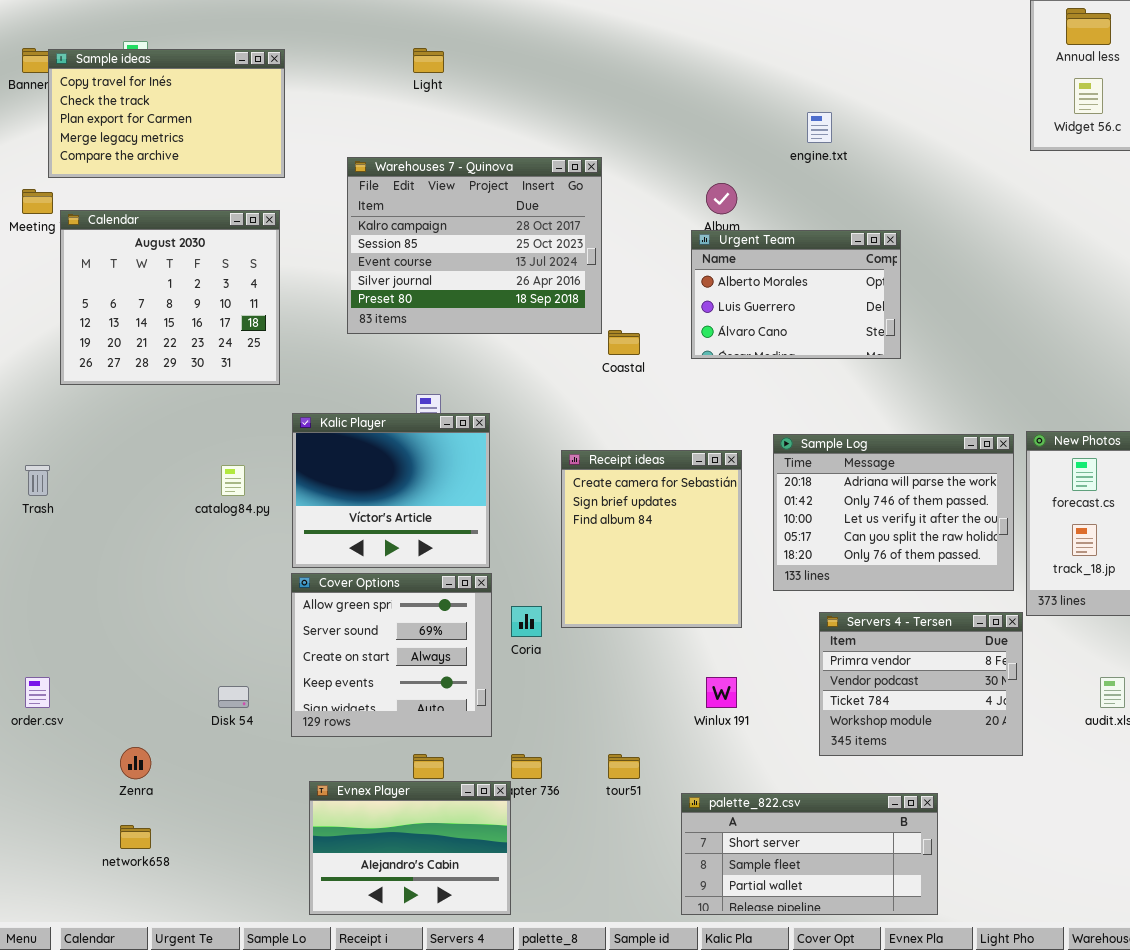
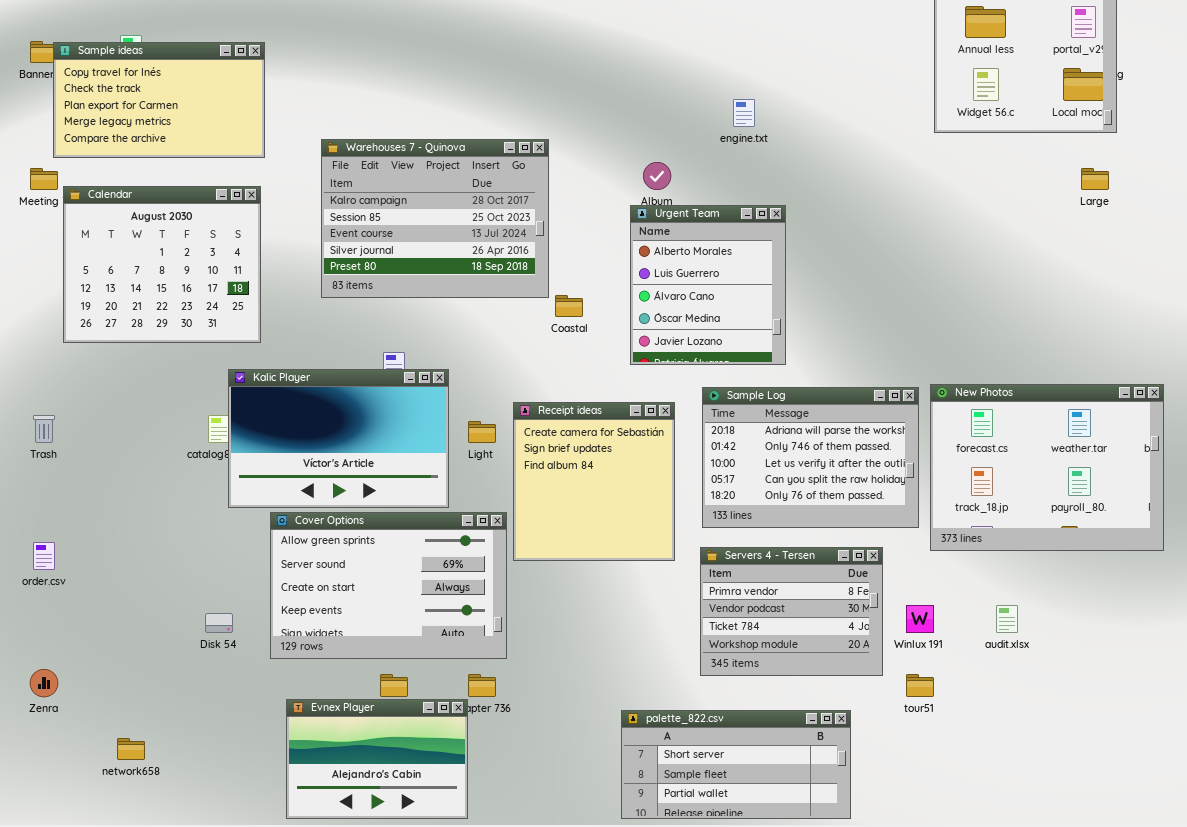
Light: [413,48,444,73] -> [468,421,496,443], moved
Urgent Team: [691,230,901,359] -> [630,205,786,365], resized
Kalic Player: [292,413,490,568] -> [228,369,449,508], resized
Cover Options: [291,573,492,737] -> [270,512,507,659], resized
Servers 4 - Tersen: [819,612,1023,756] -> [700,547,883,676], moved
order.csv: [25,677,50,708] -> [33,542,55,570], moved
Winlux 191: [706,677,737,708] -> [906,605,934,633], moved
Zenra: [120,747,151,779] -> [30,669,58,697], moved
tour51: [608,754,640,779] -> [906,674,934,697], moved

